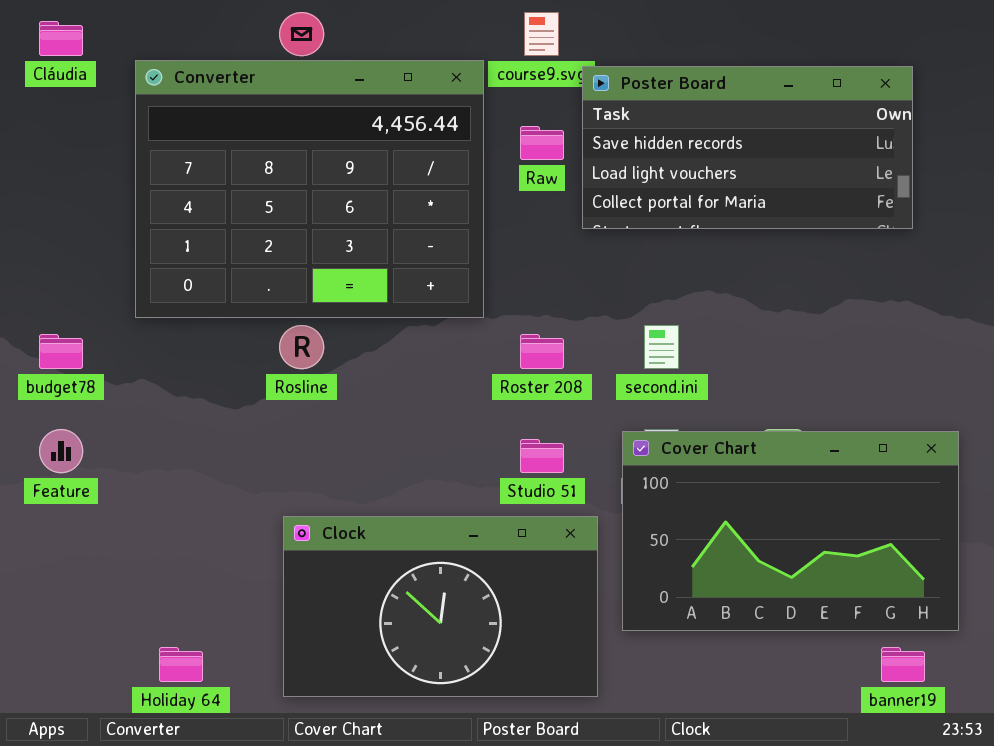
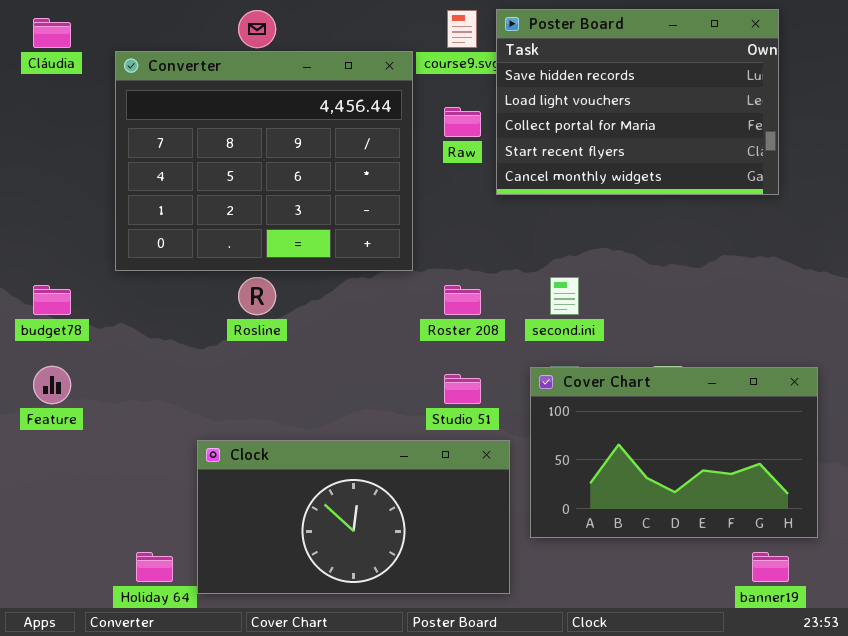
Poster Board: [582,66,913,229] -> [496,9,779,195], resized
Clock: [283,516,598,697] -> [197,440,510,594], resized

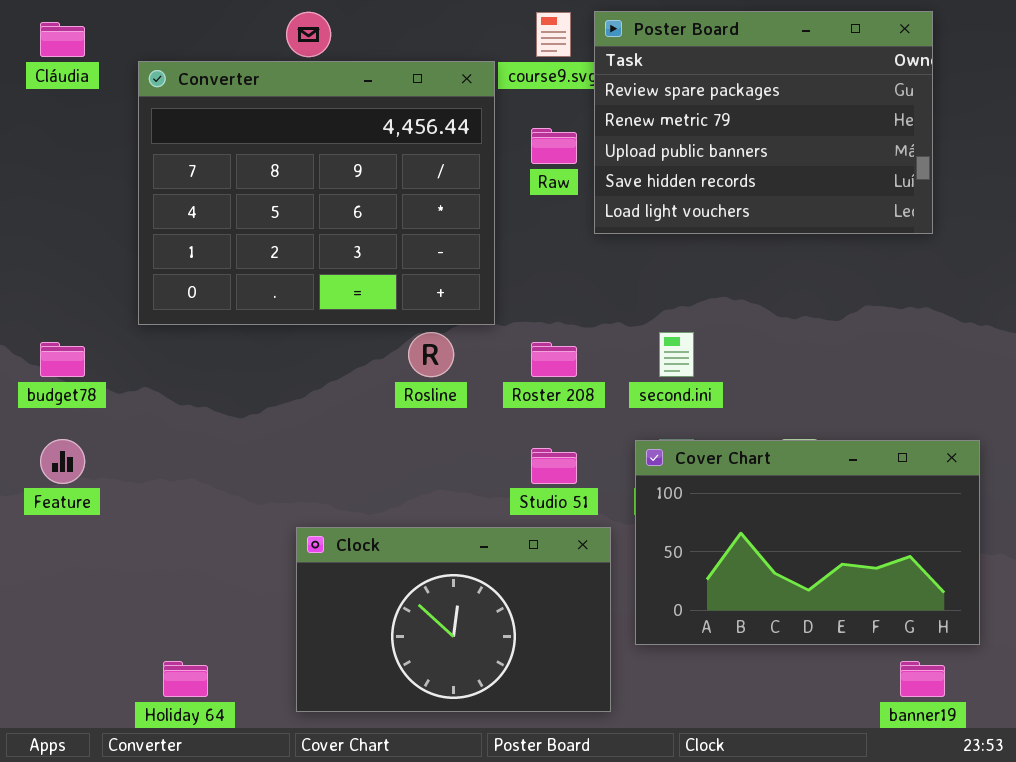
Poster Board: [496,9,779,195] -> [594,11,933,234], scrolled up 3 rows
Rosline: [238,277,276,315] -> [408,332,454,377], moved
Clock: [197,440,510,594] -> [296,527,611,712], resized

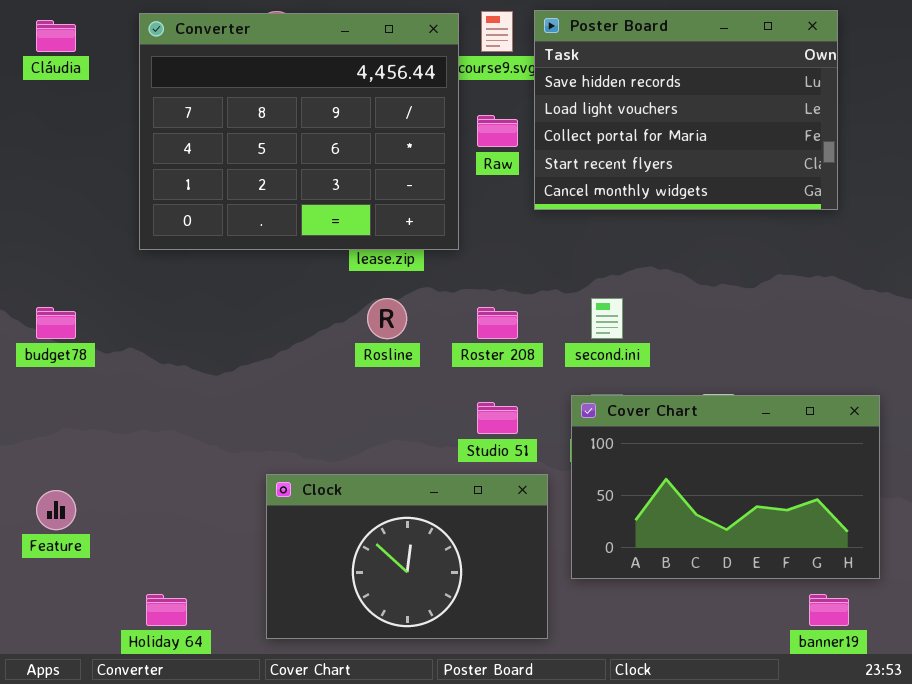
Poster Board: [594,11,933,234] -> [534,10,838,210], scrolled down 3 rows
Converter: [138,61,495,325] -> [139,13,459,250], moved
Feature: [40,439,85,484] -> [36,490,76,530], moved

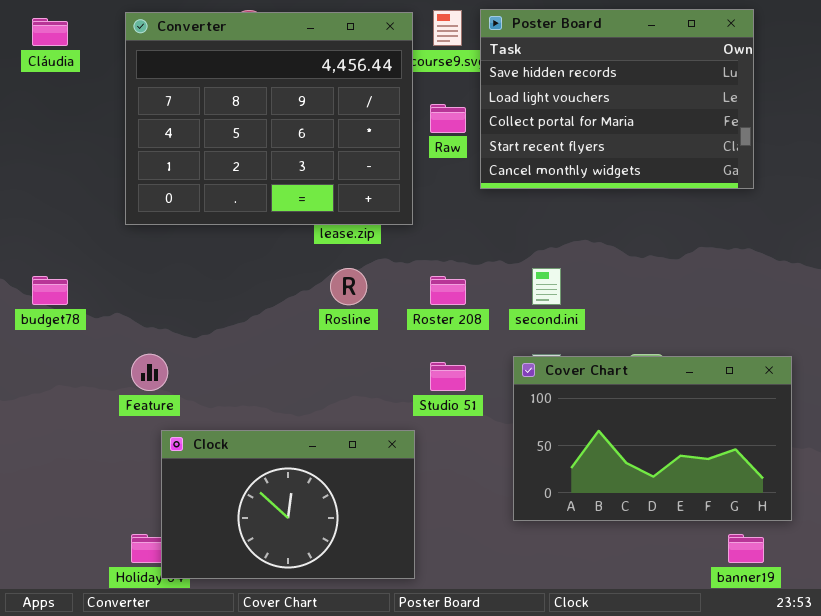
Clock: [266,474,548,639] -> [161,430,415,579], moved
Feature: [36,490,76,530] -> [131,354,168,391], moved

